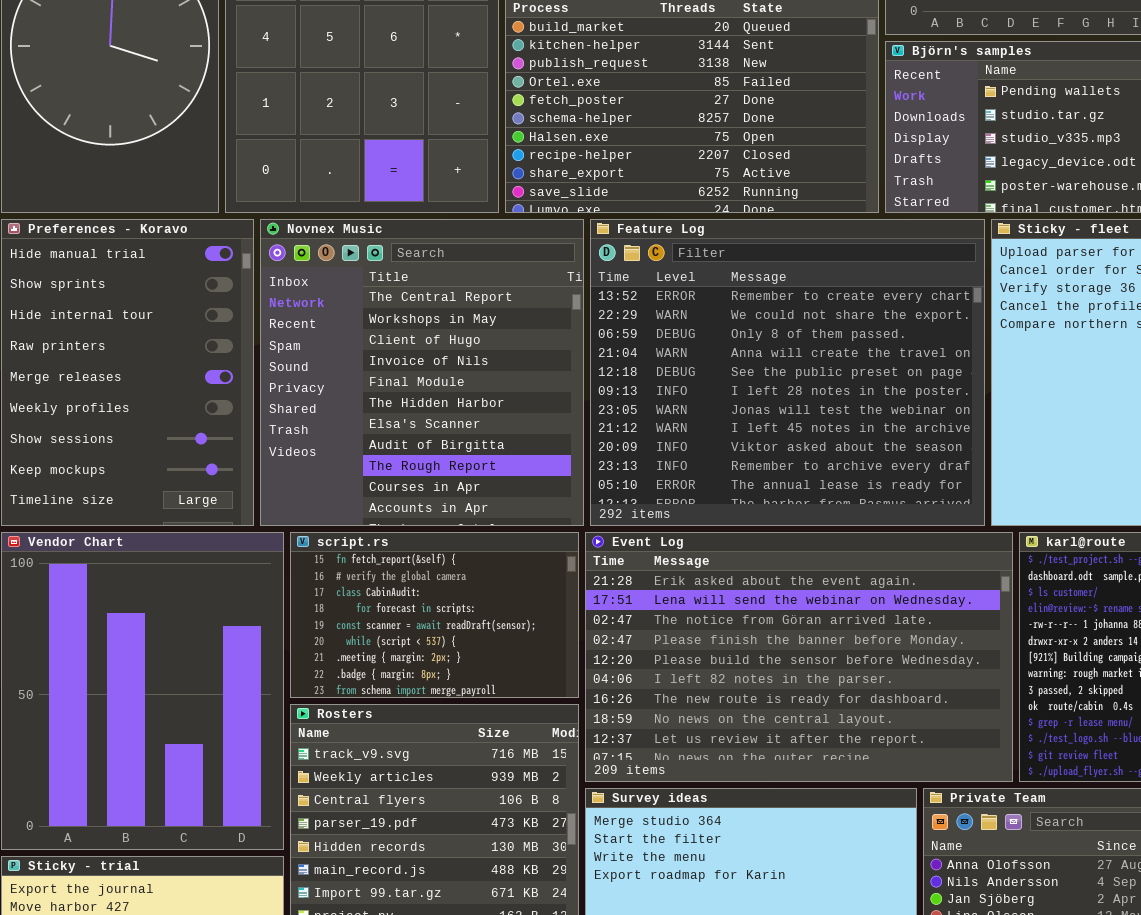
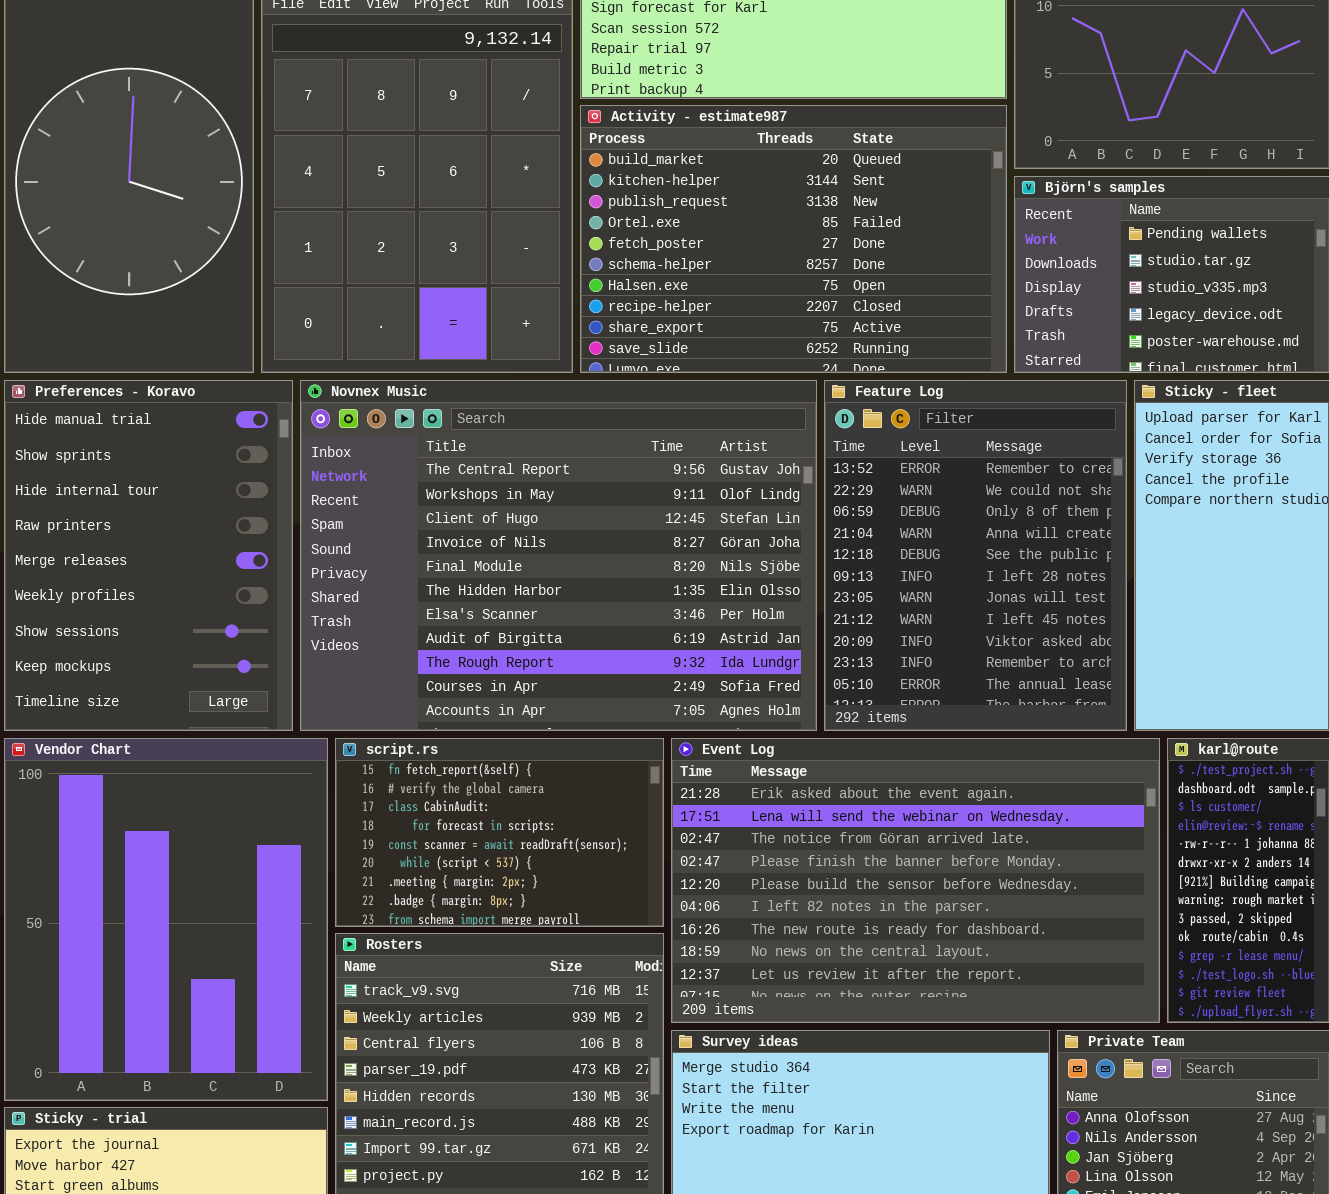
Novnex Music: [260,219,584,526] -> [300,380,817,731], resized
Feature Log: [590,219,985,526] -> [824,380,1127,731], resized

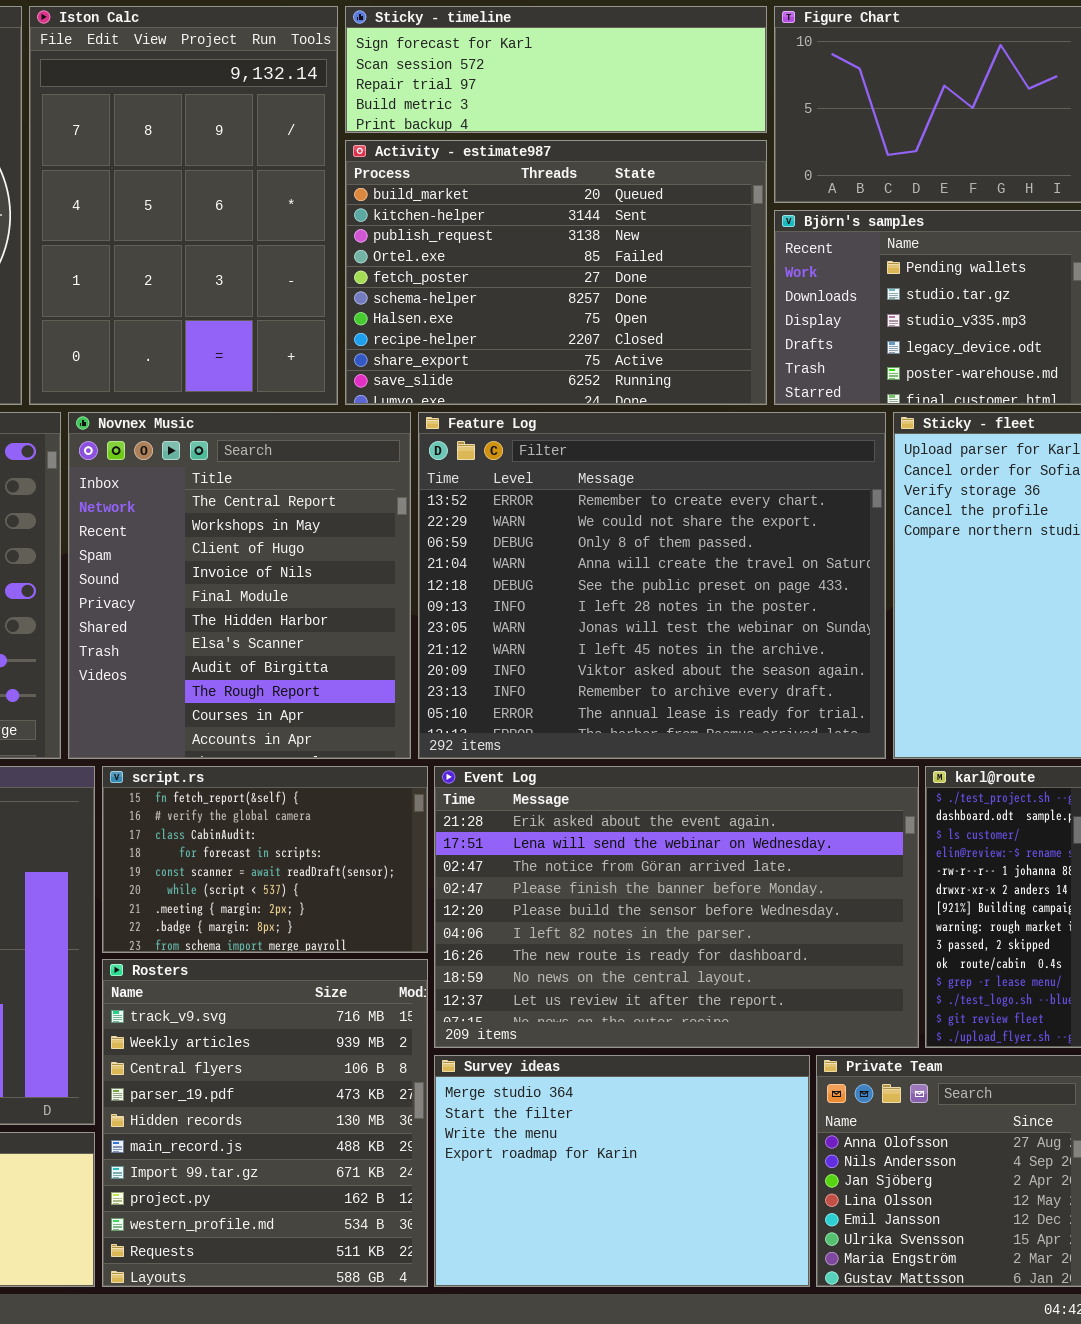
Novnex Music: [300,380,817,731] -> [68,412,411,759], resized
Feature Log: [824,380,1127,731] -> [418,412,886,759], resized

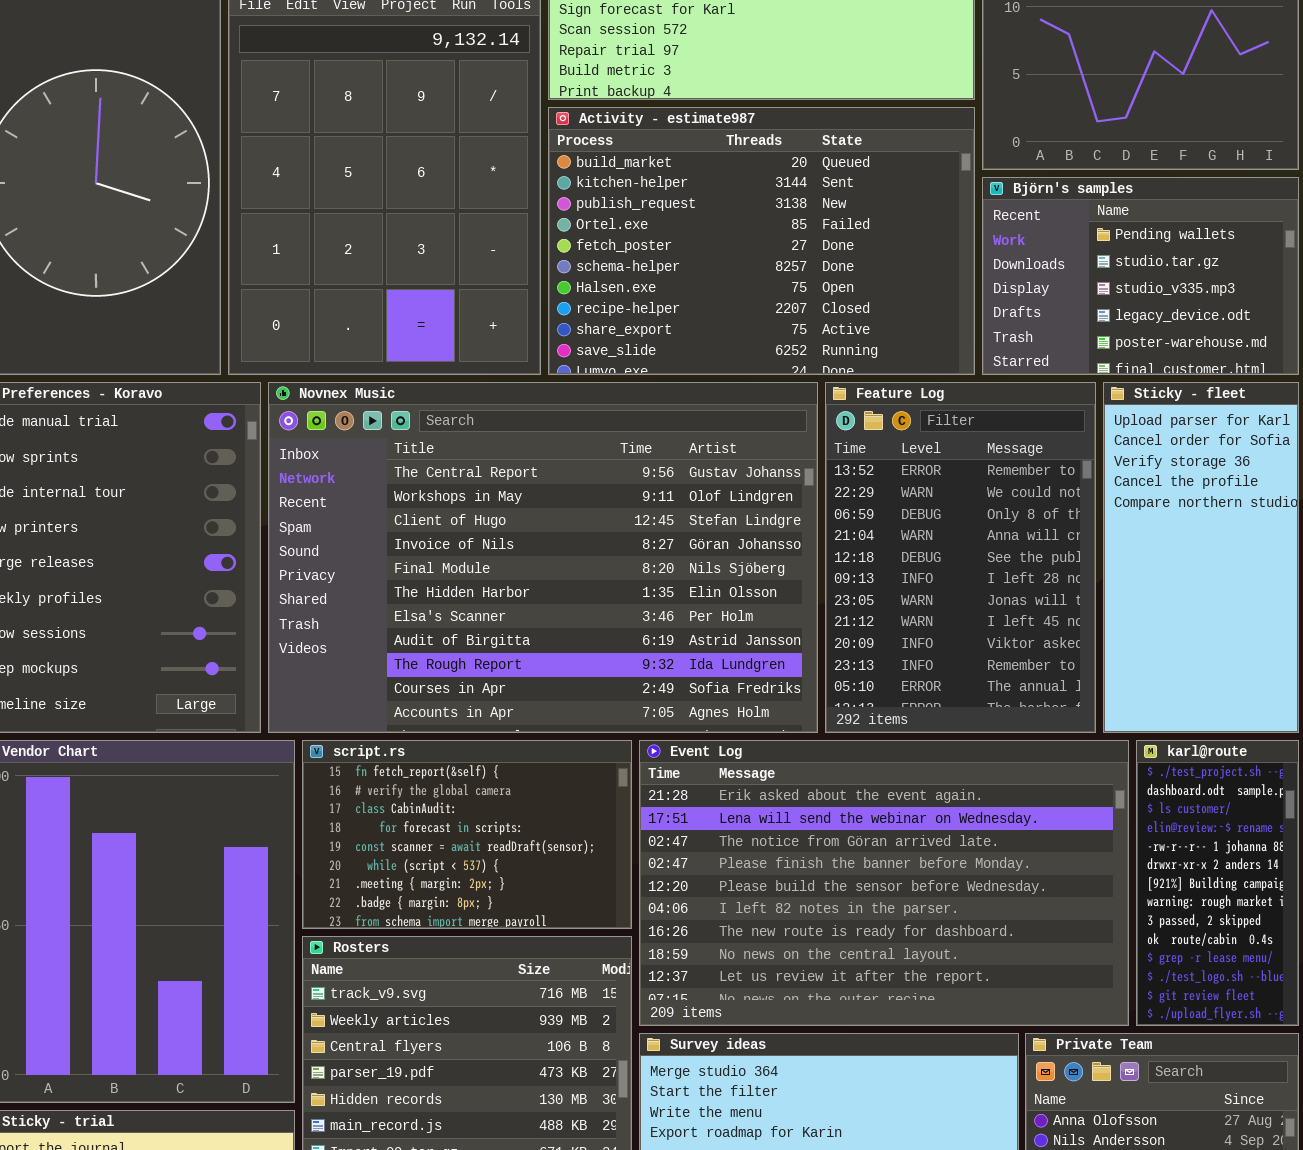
Novnex Music: [68,412,411,759] -> [268,382,818,733], resized
Feature Log: [418,412,886,759] -> [825,382,1096,733], resized

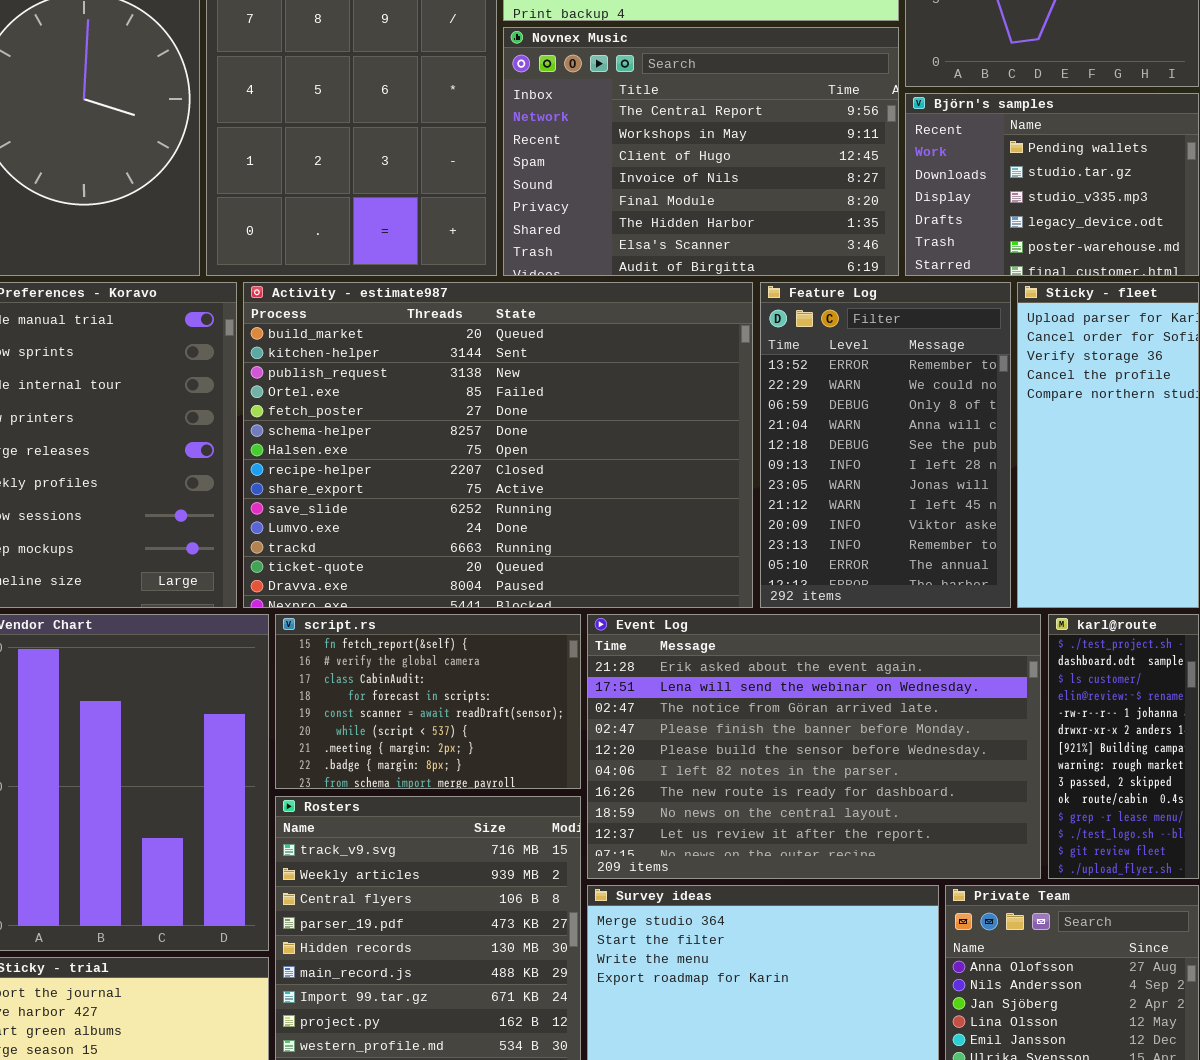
Activity - estimate987: [548,107,975,375] -> [243,282,753,608], moved, resized
Novnex Music: [268,382,818,733] -> [503,27,899,276], moved, resized

